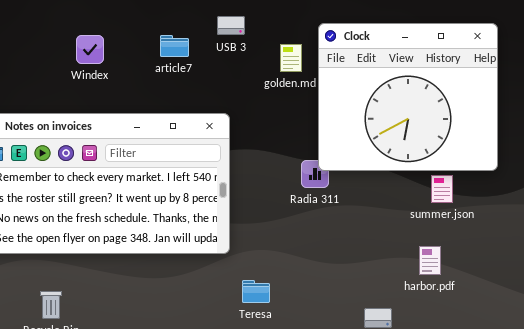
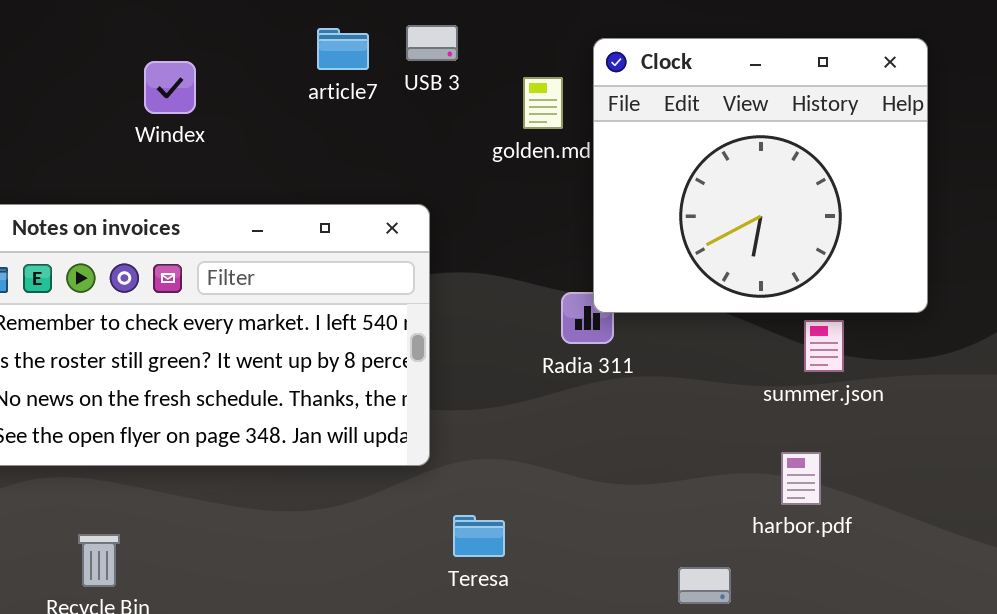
article7: [160,35,189,57] -> [317,28,369,70], moved

